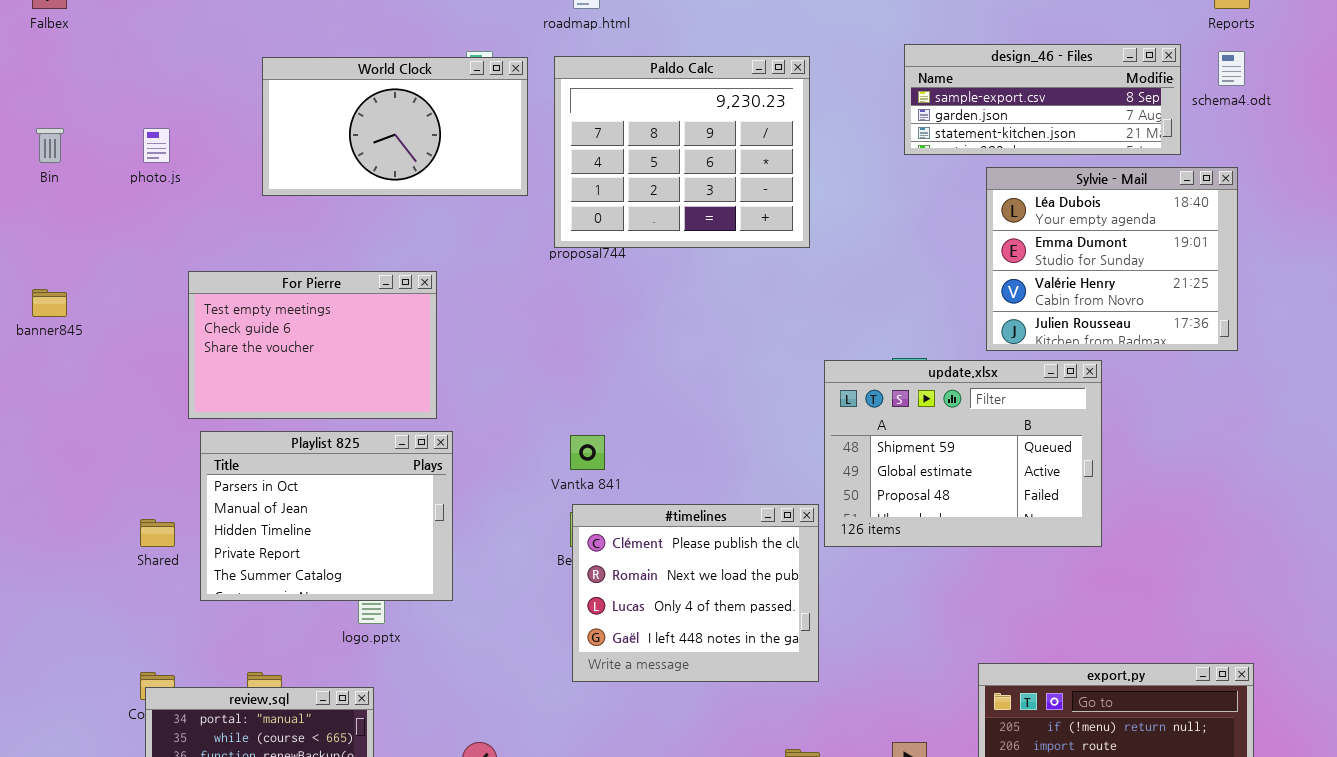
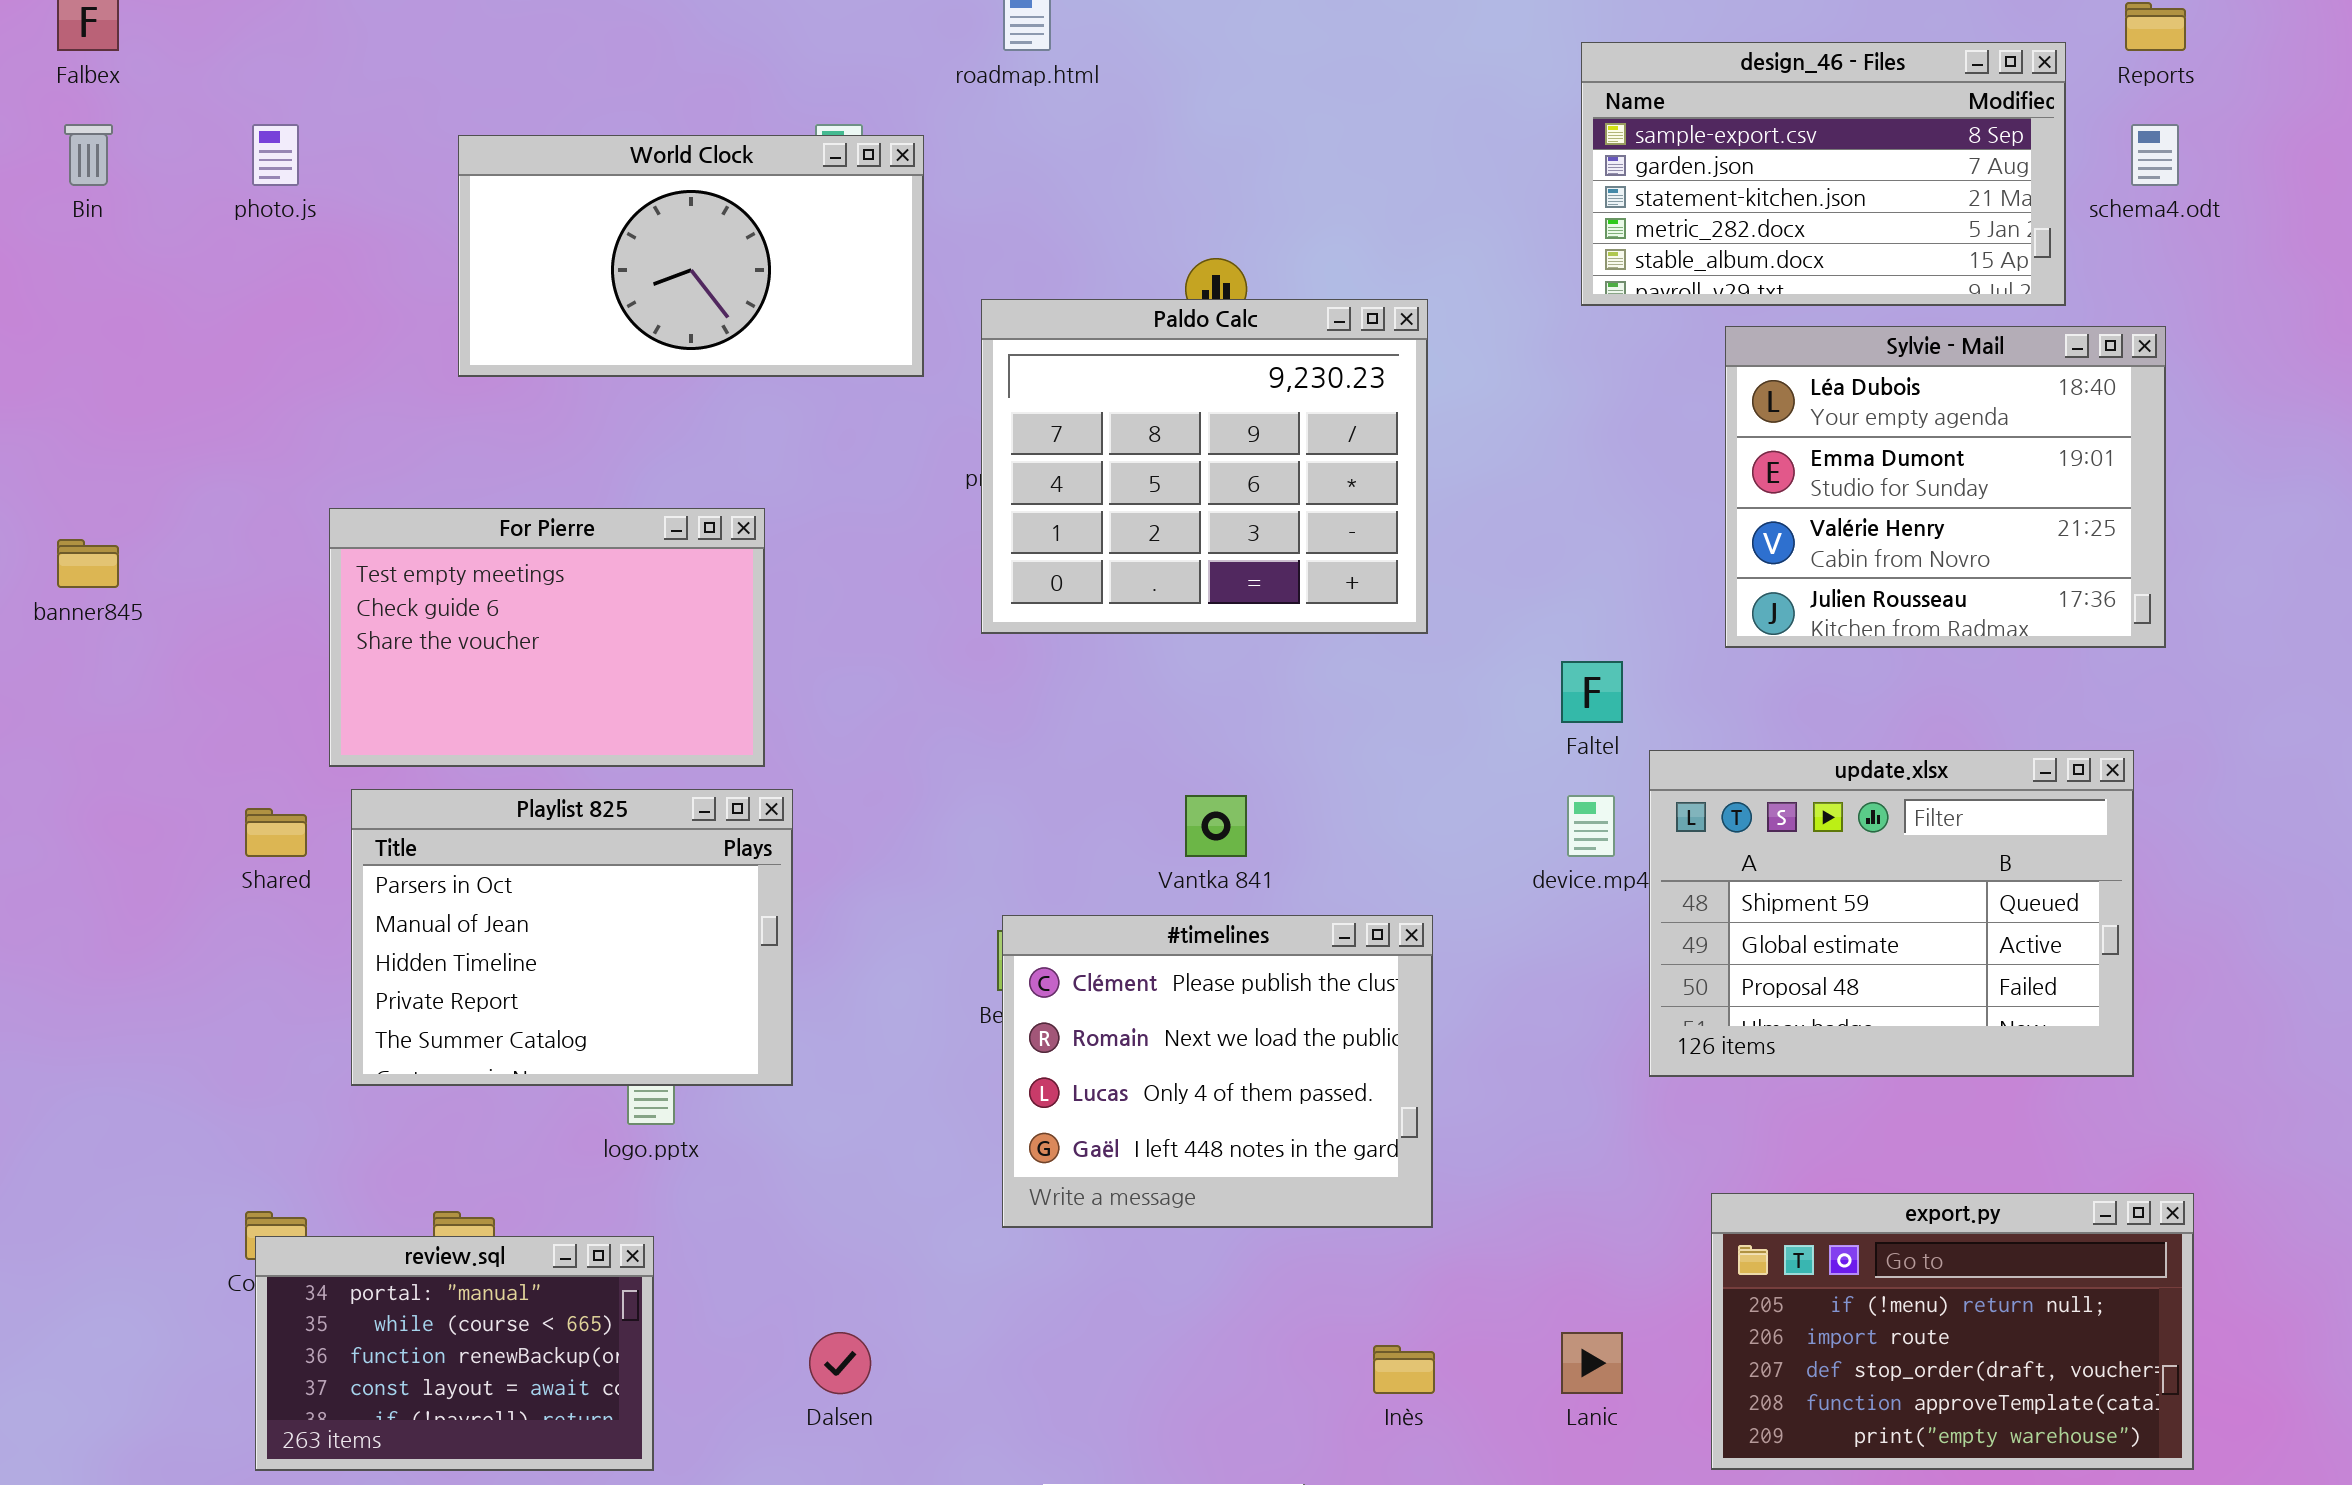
design_46 - Files: [904,44,1181,155] -> [1581,42,2066,306], resized
Paldo Calc: [554,56,810,248] -> [981,299,1428,634], moved
Bin: [36,128,64,163] -> [64,124,113,186], moved
photo.js: [143,128,170,163] -> [252,124,299,186], moved
update.xlsx: [824,360,1102,547] -> [1649,750,2134,1077], moved
Vantka 841: [570,435,605,470] -> [1185,795,1247,857], moved
Shared: [140,519,175,547] -> [245,808,307,857], moved

